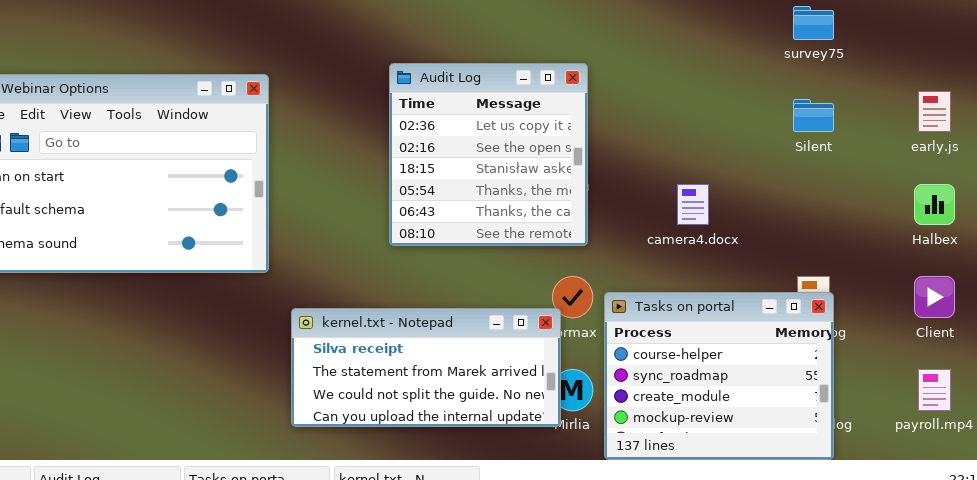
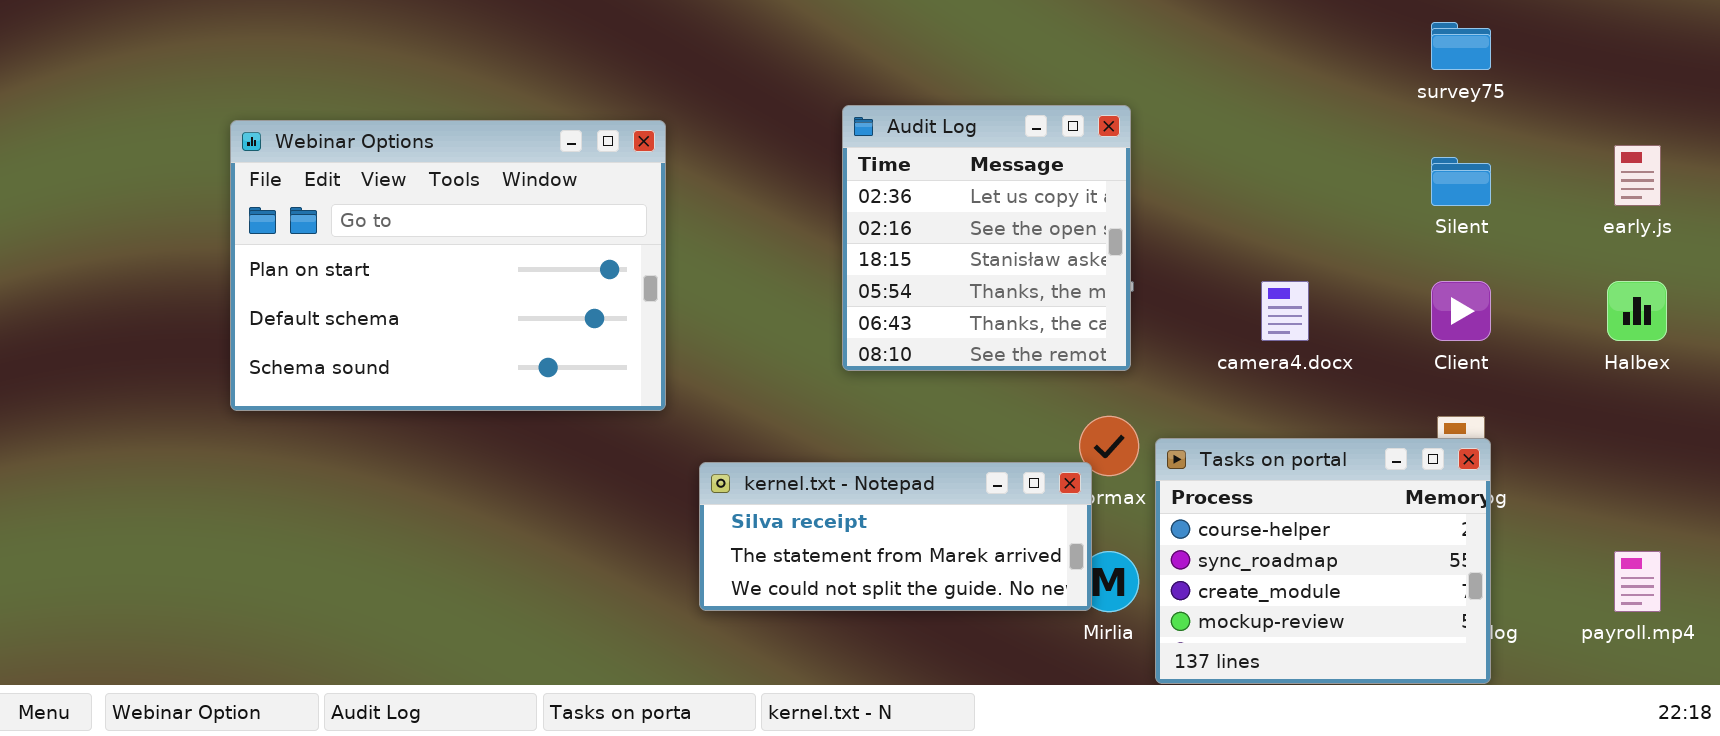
Client: [914,276,955,318] -> [1431,281,1491,341], moved
kernel.txt - Notepad: [291,308,561,427] -> [699,462,1092,611], resized

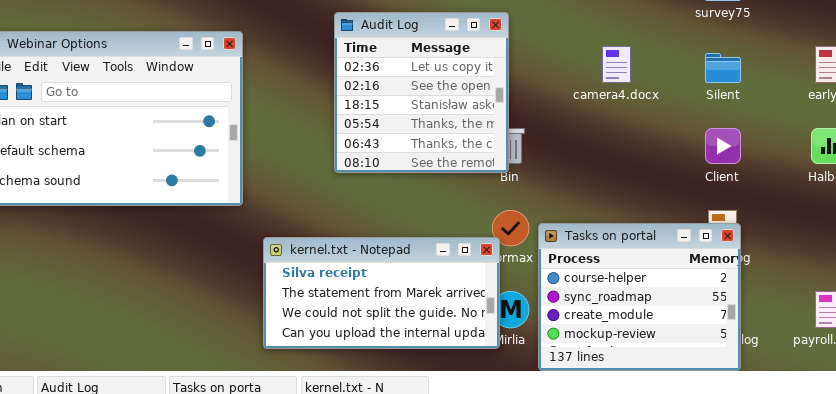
Audit Log: [842,105,1131,371] -> [334,12,509,173], moved
camera4.docx: [1261,281,1309,341] -> [602,46,631,83], moved
kernel.txt - Notepad: [699,462,1092,611] -> [263,237,500,349], resized

